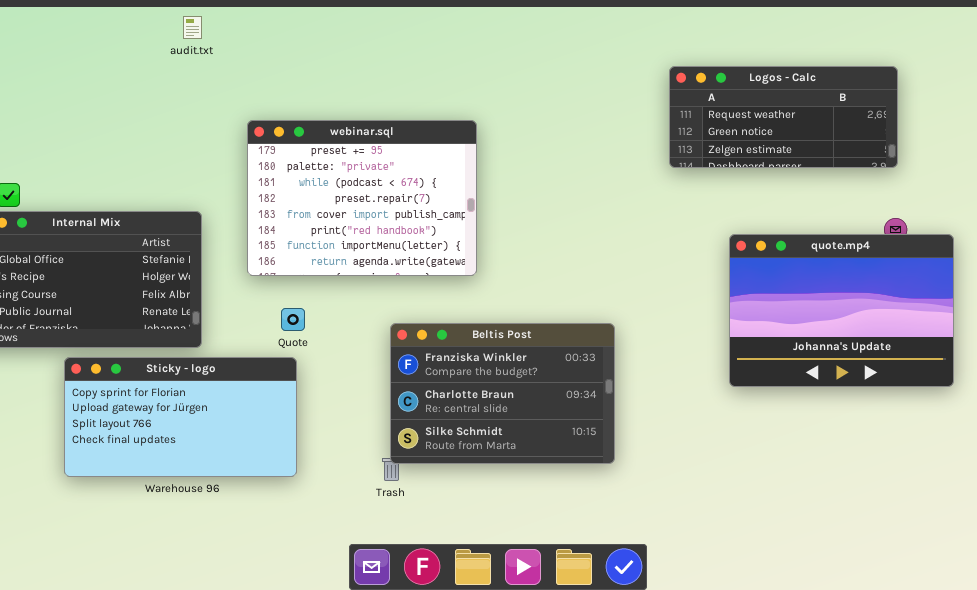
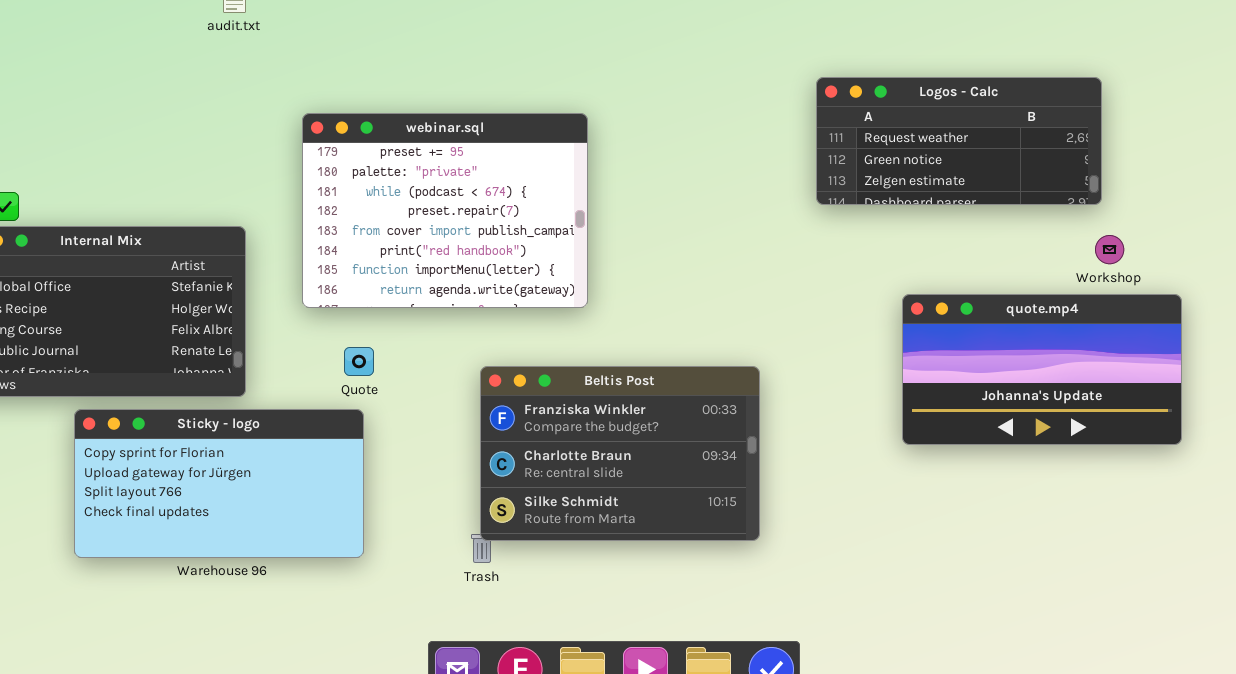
Logos - Calc: [669,66,898,168] -> [816,77,1102,205], moved
quote.mp4: [729,234,954,387] -> [902,294,1182,445], resized

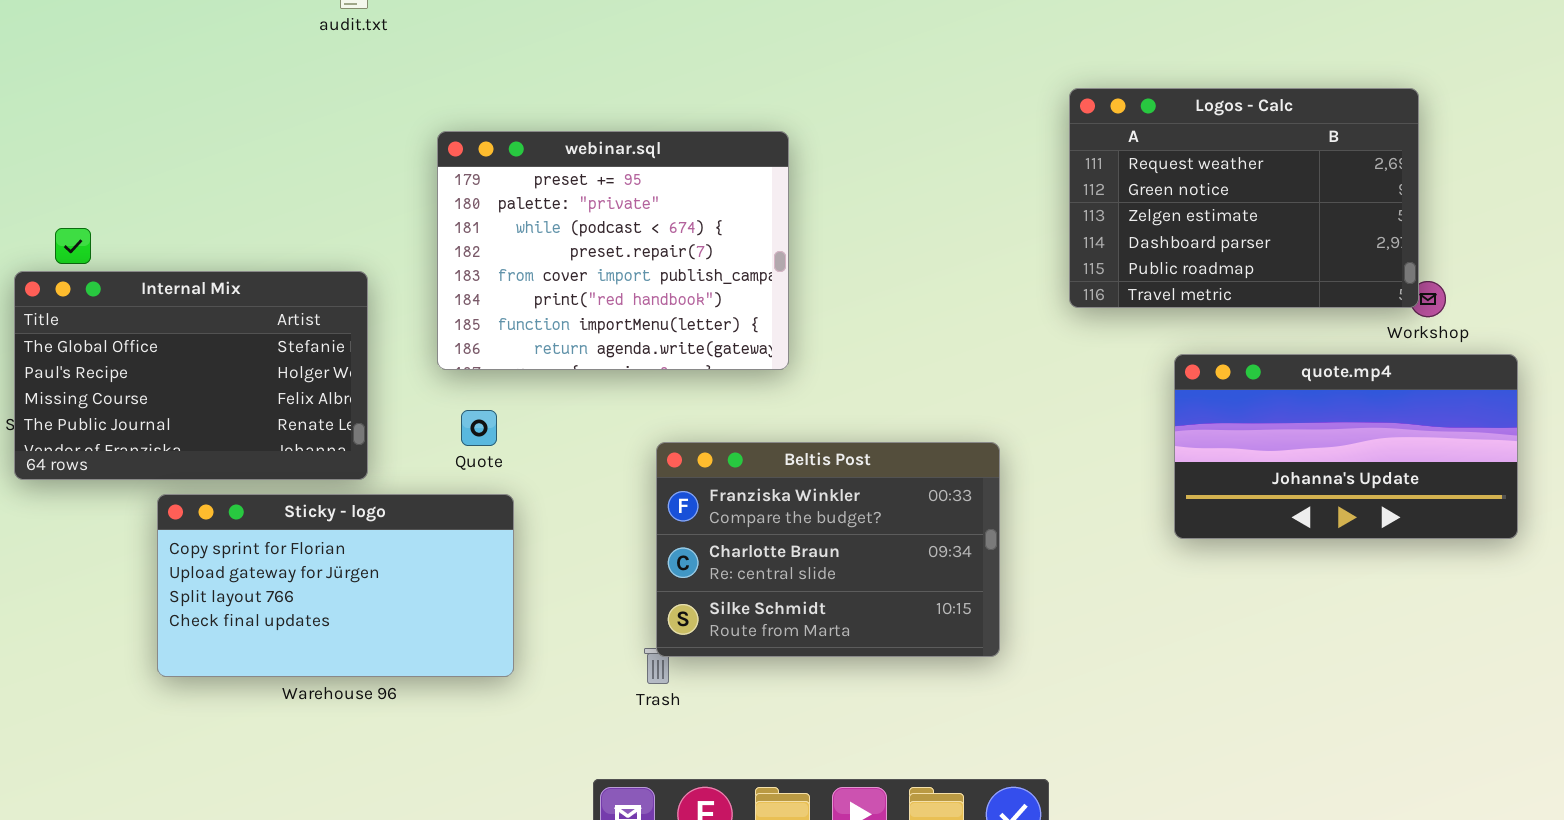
Logos - Calc: [816,77,1102,205] -> [1069,88,1419,308], resized
Quote: [344,347,374,376] -> [461,410,497,446], moved

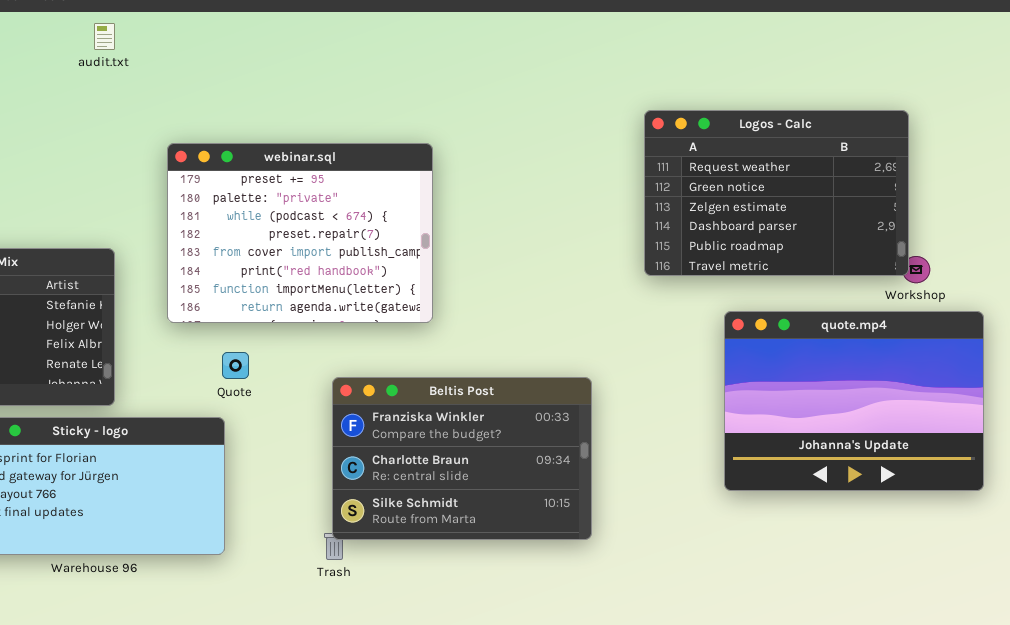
quote.mp4: [1174,354,1518,539] -> [724,311,984,491], resized
Quote: [461,410,497,446] -> [222,352,249,379], moved

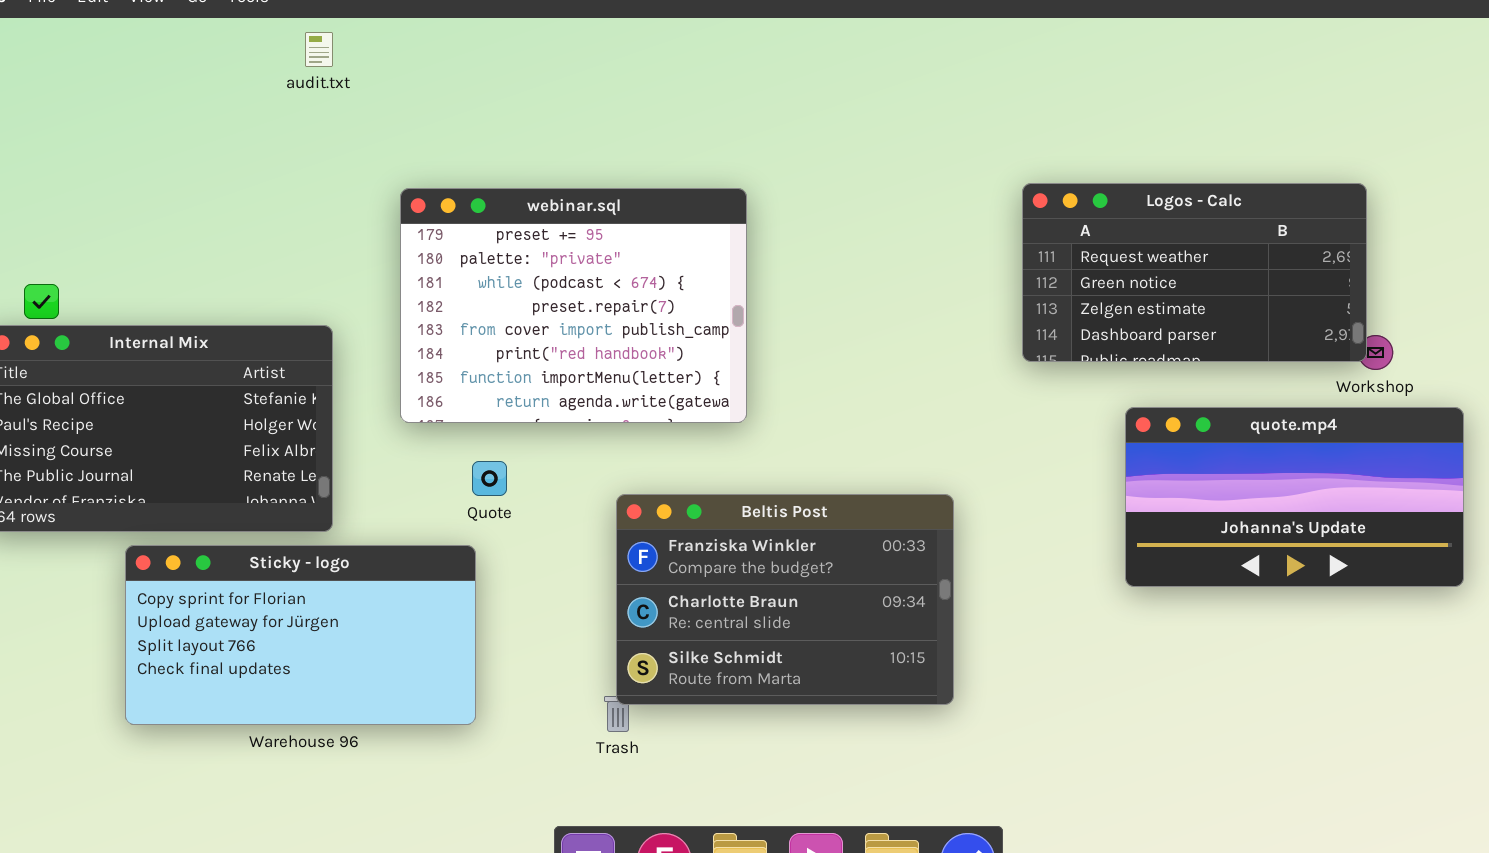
Logos - Calc: [644,110,909,276] -> [1022,183,1367,362], resized
quote.mp4: [724,311,984,491] -> [1125,407,1464,587], resized

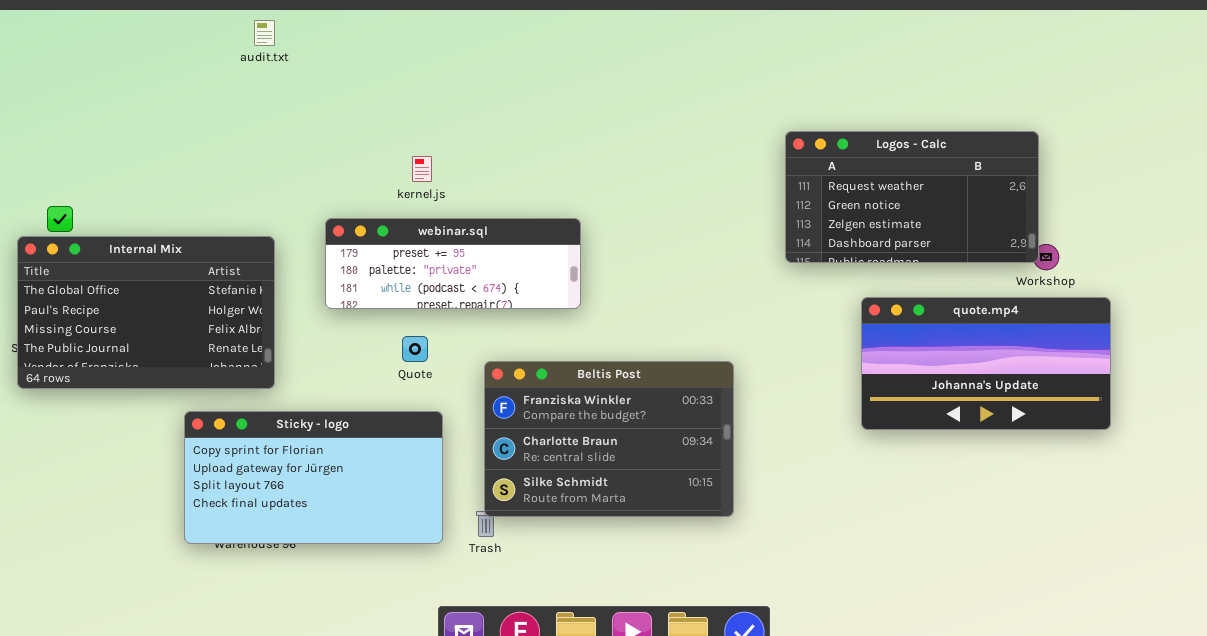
webinar.sql: [400,188,747,423] -> [325,218,581,309], resized
Quote: [472,461,507,496] -> [402,336,428,362], moved
Sticky - logo: [125,545,476,725] -> [184,411,443,544], moved

